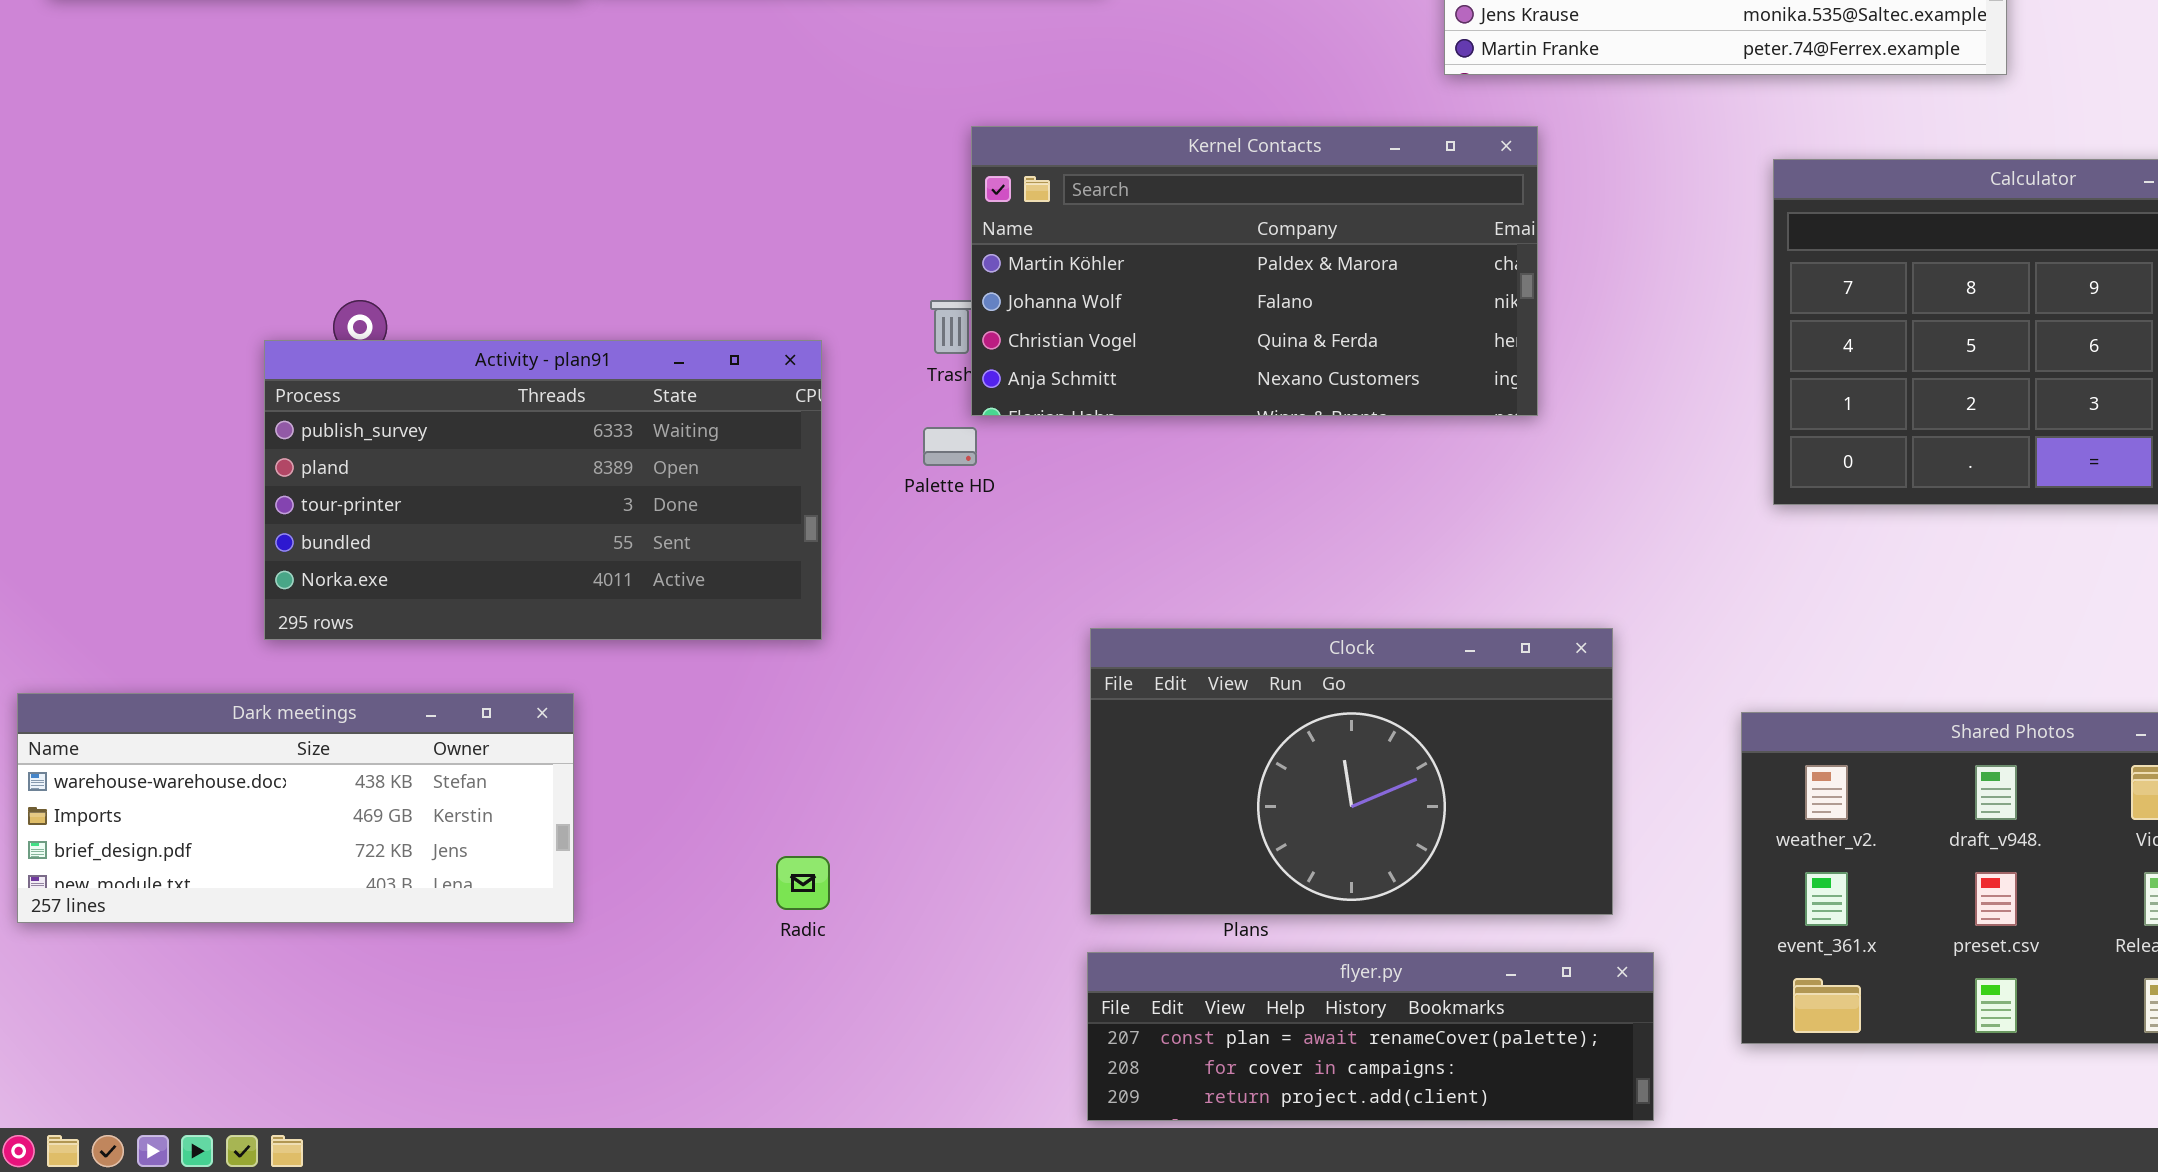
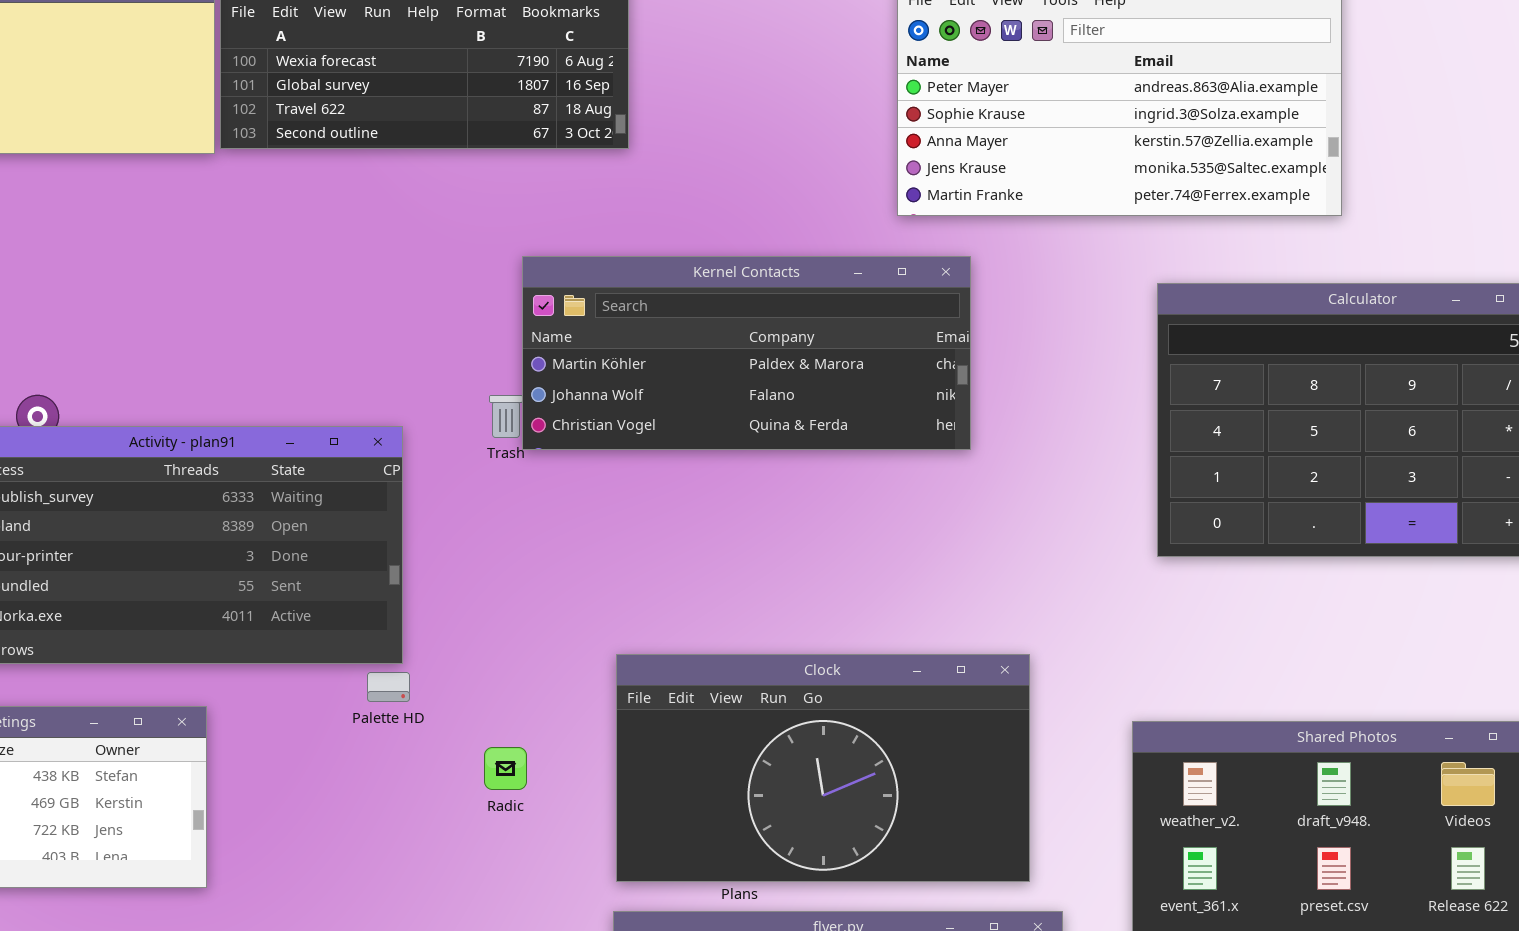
Kernel Contacts: [971,126,1538,416] -> [522,256,971,450], resized
Palette HD: [923,427,977,466] -> [367,672,410,702], moved
Radic: [776,856,830,910] -> [484,747,527,790], moved

